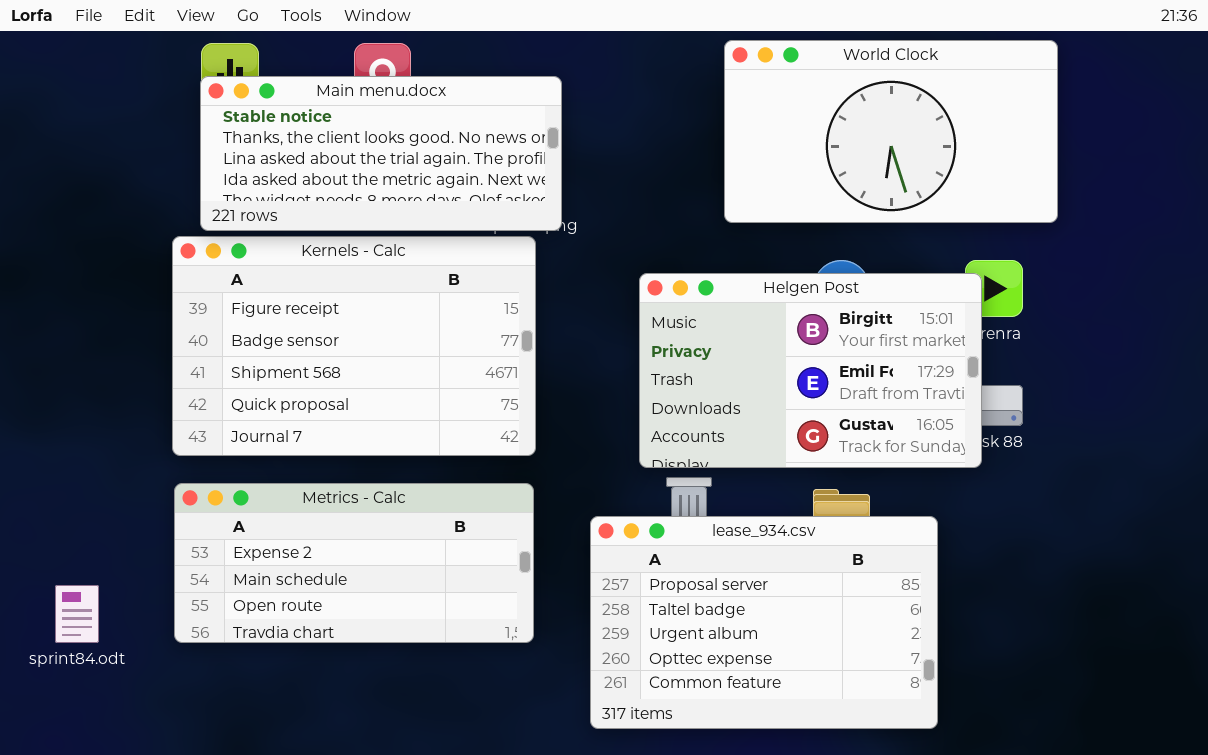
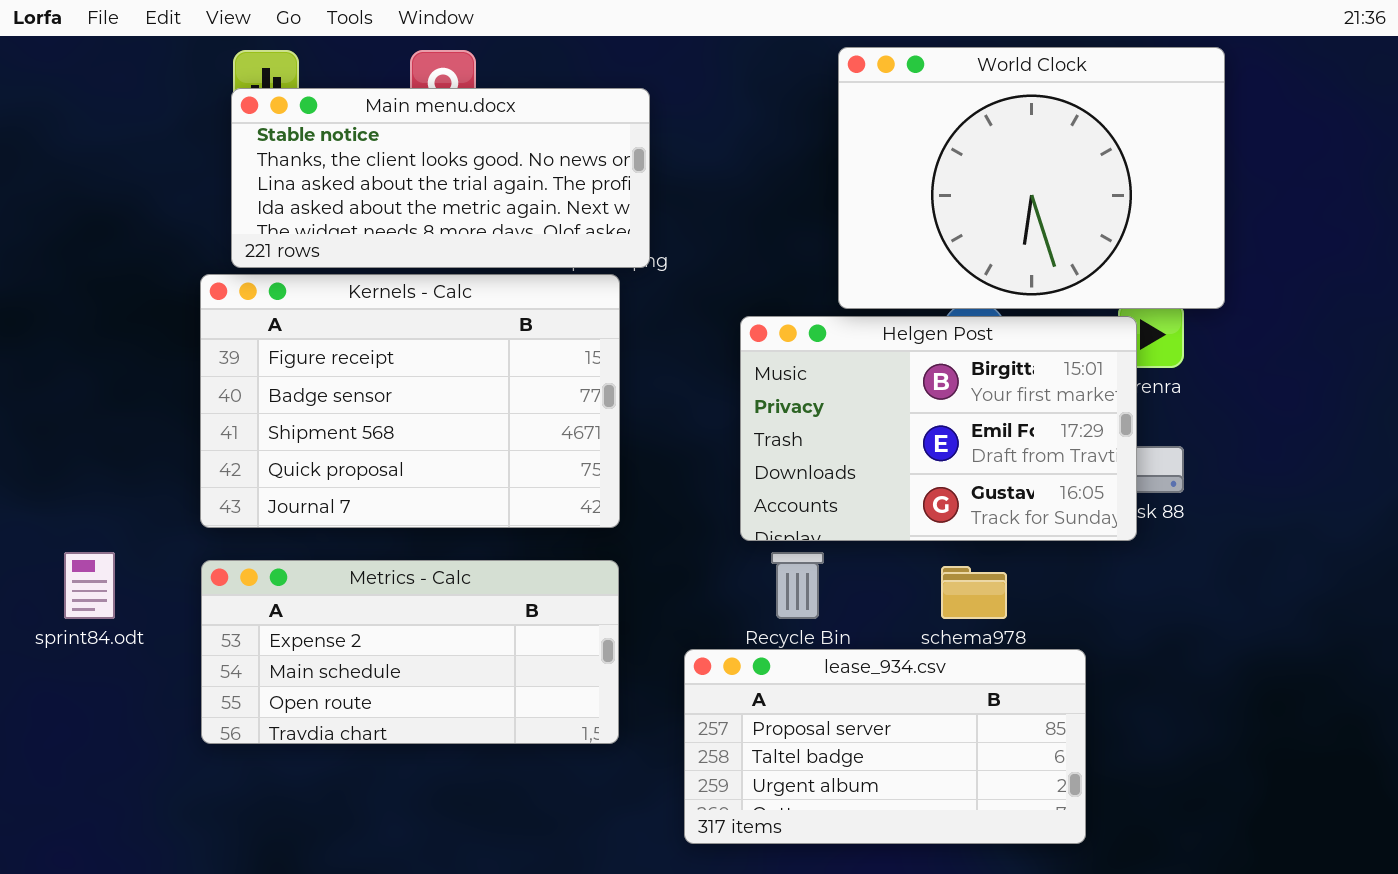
World Clock: [724,40,1058,223] -> [838,47,1225,309], resized
lease_934.csv: [590,516,938,729] -> [684,649,1086,844], resized
sprint84.odt: [55,585,99,643] -> [64,552,115,619], moved

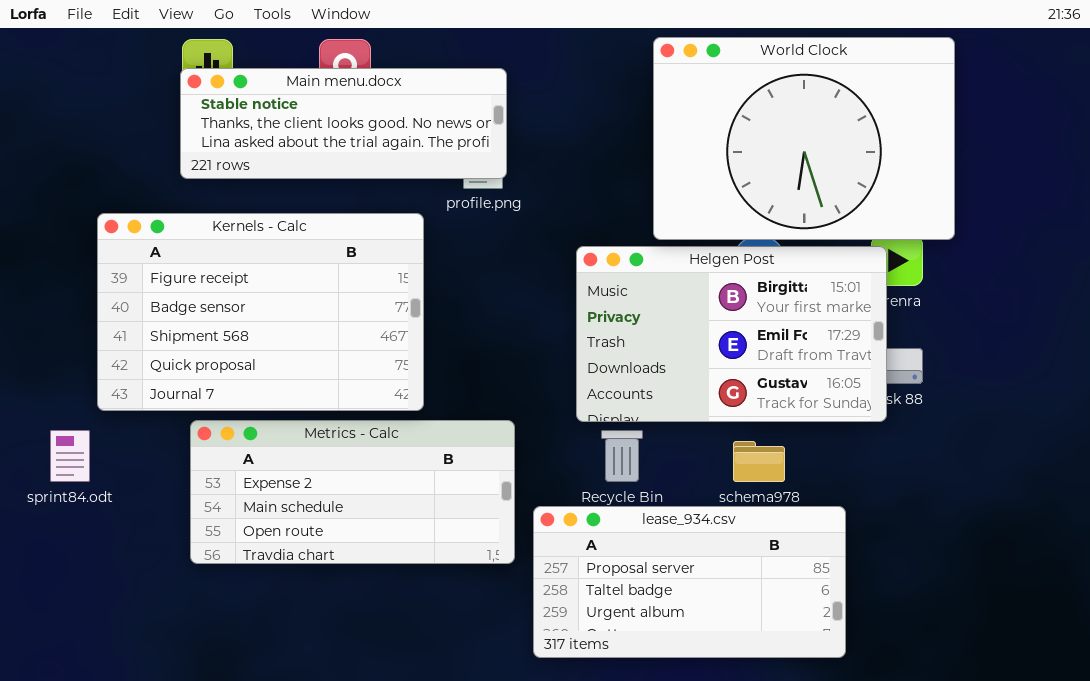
Main menu.docx: [231,88,650,268] -> [180,68,507,179], resized
Kernels - Calc: [200,274,620,528] -> [97,213,424,411], moved
Metrics - Calc: [201,560,619,744] -> [190,420,515,564], moved

